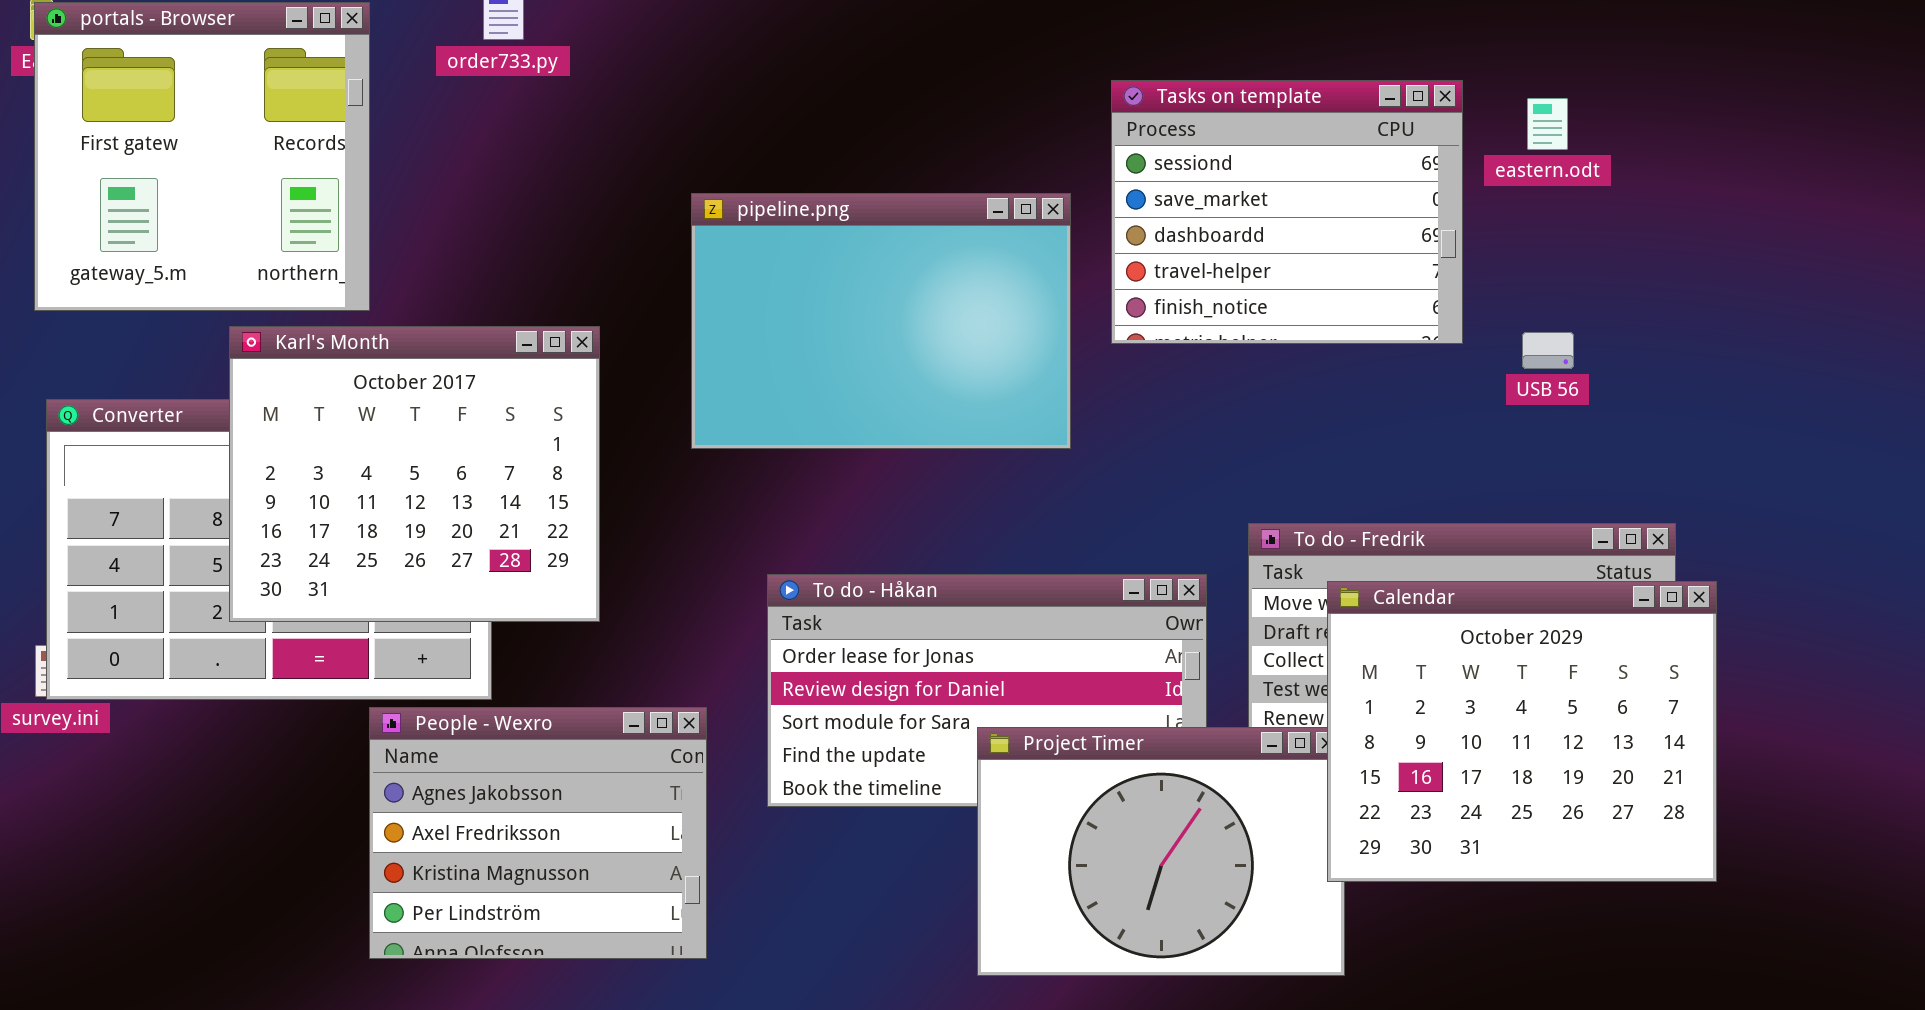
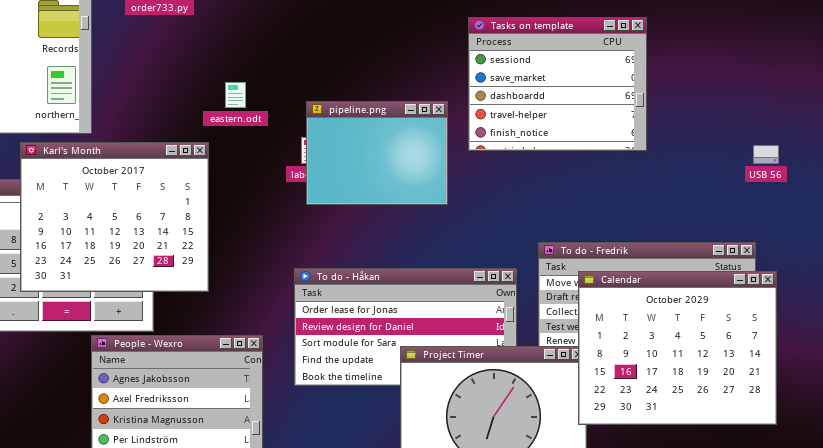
eastern.odt: [1527,98,1568,150] -> [225,82,246,108], moved
pipeline.png: [691,193,1071,449] -> [306,101,448,205], resized
USB 56: [1522,332,1574,369] -> [753,145,779,164], moved

